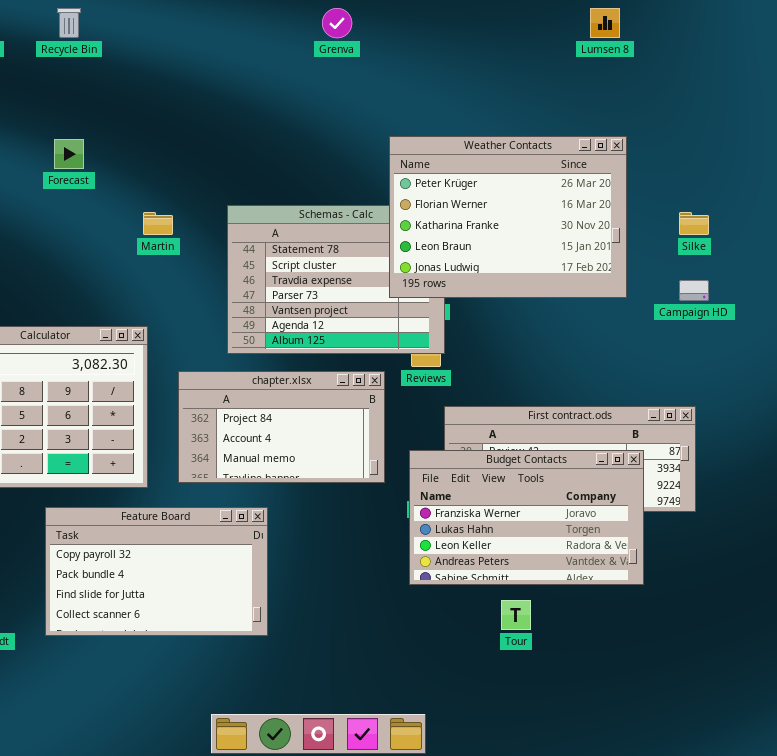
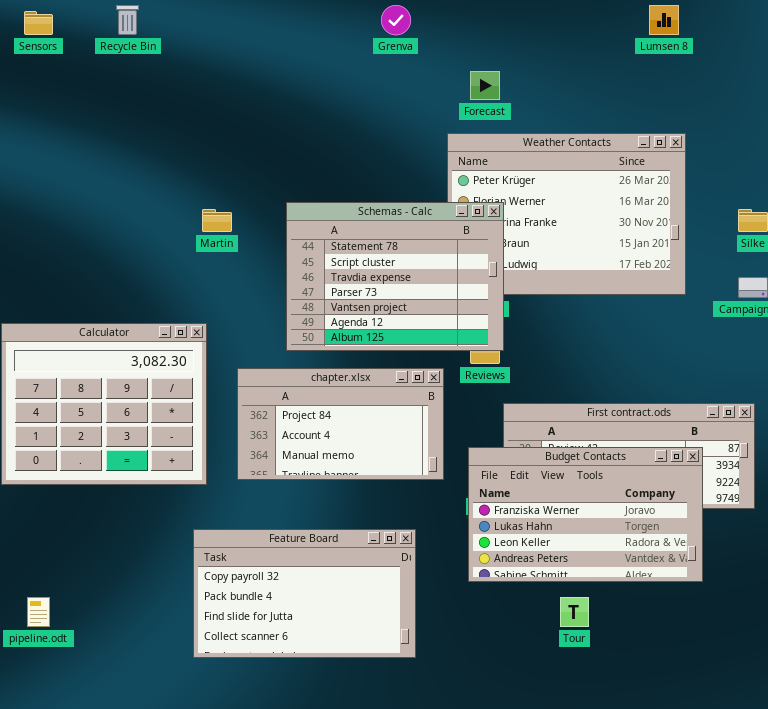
Forecast: [54,139,84,169] -> [470,71,500,100], moved
Schemas - Calc: [227,205,445,354] -> [286,202,504,351], raised
Feature Board: [45,507,268,636] -> [193,529,416,658], moved

